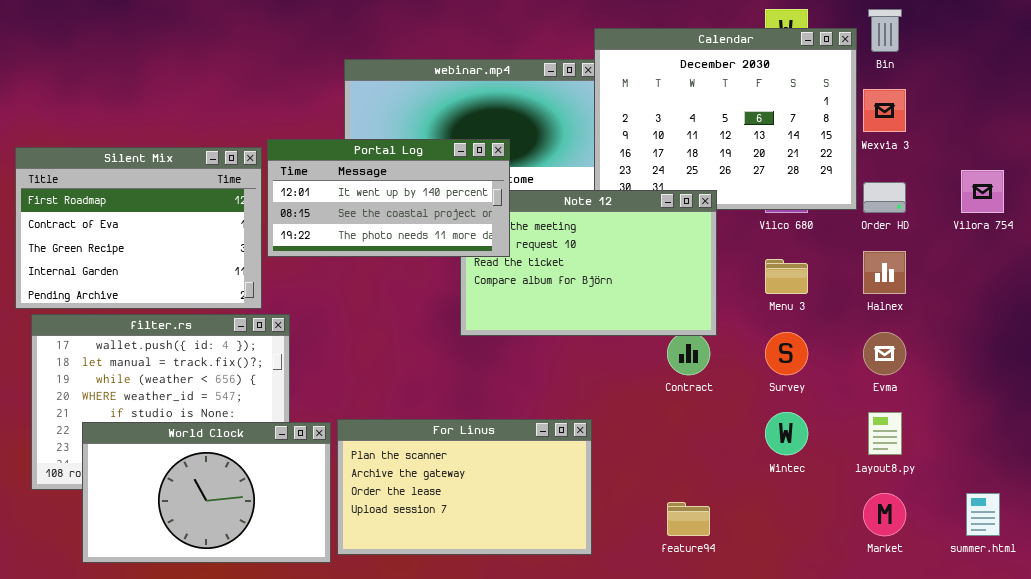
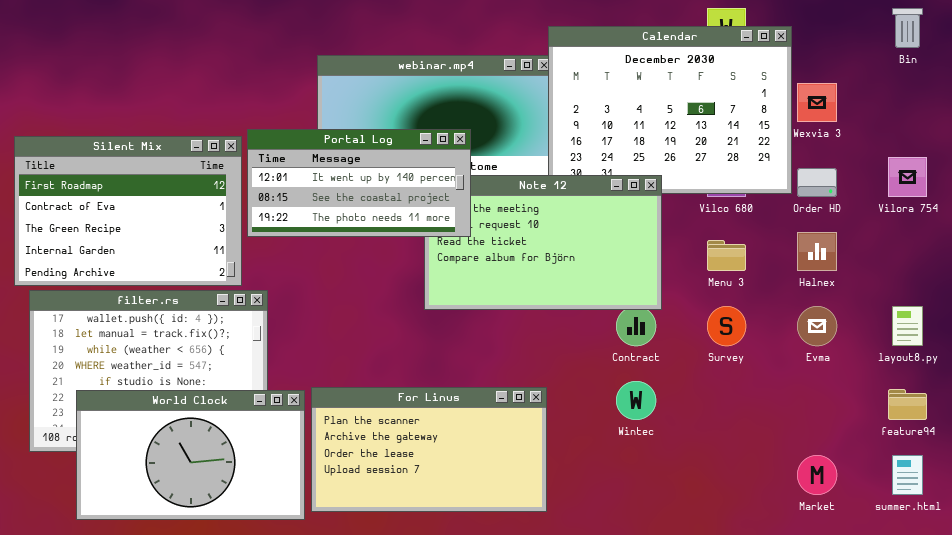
Bin: [868,9,902,52] -> [892,8,923,48], moved
Wintec: [765,412,808,455] -> [616,381,656,420], moved
layout8.py: [868,412,902,455] -> [892,306,923,346], moved
feature94: [667,502,710,536] -> [888,389,927,420], moved

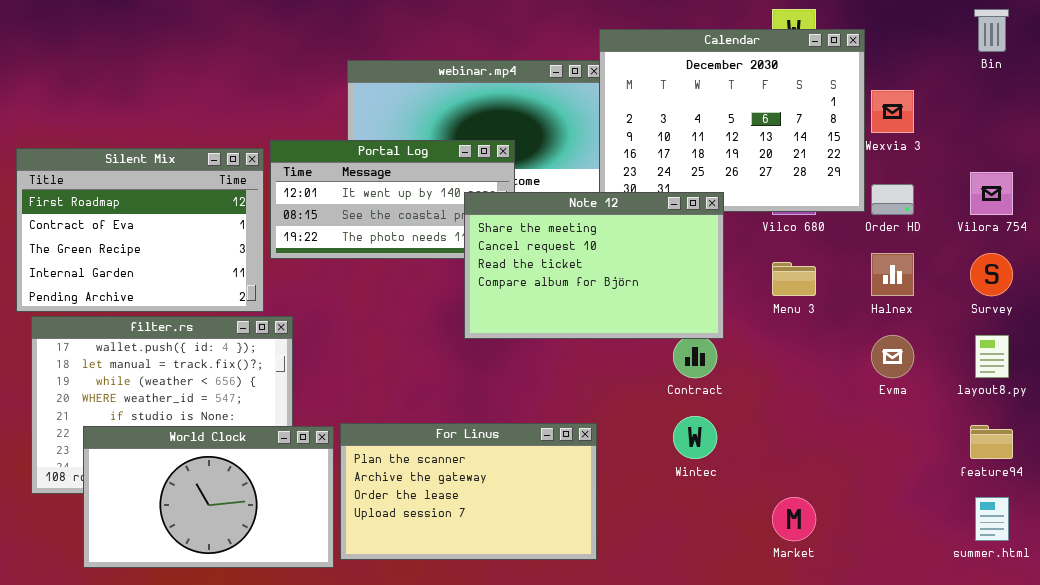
Note 12: [424,175,662,310] -> [464,192,724,339], raised
Survey: [707,306,746,346] -> [970,253,1013,296], moved
Market: [797,455,837,495] -> [772,497,816,541], moved

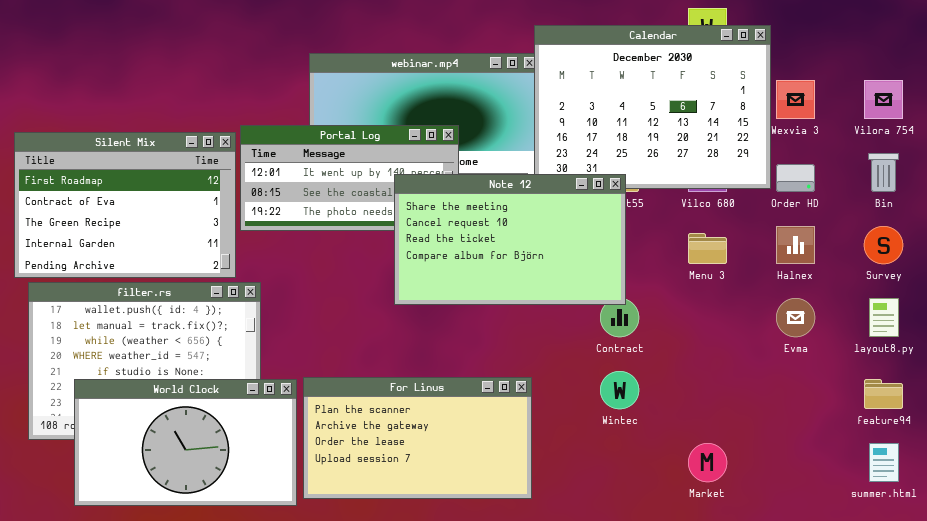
Bin: [974,9,1009,52] -> [868,153,899,192], moved
Vilora 754: [970,172,1013,215] -> [864,80,903,119], moved
Note 12: [464,192,724,339] -> [394,174,626,305], moved

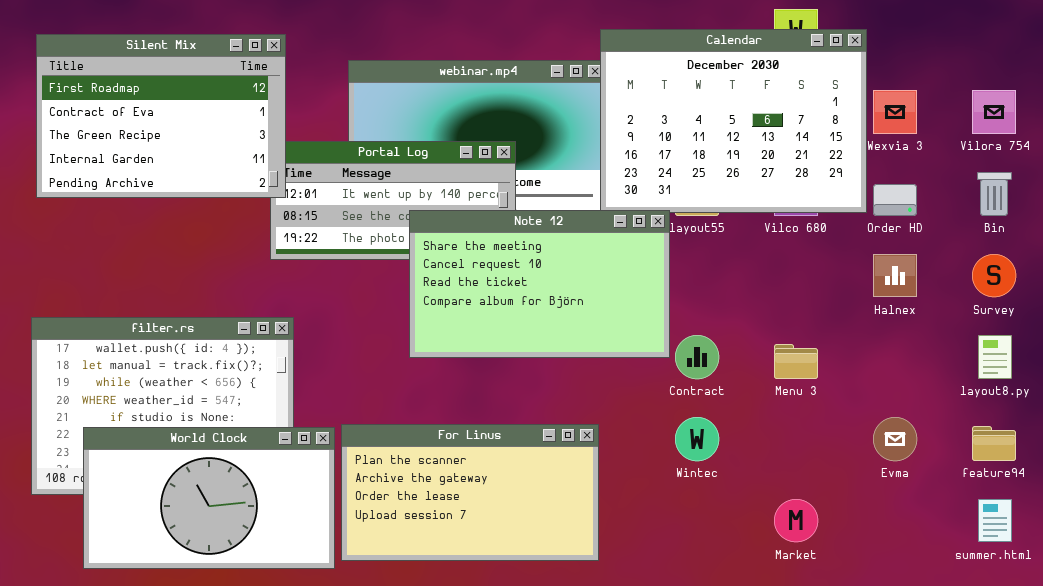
Silent Mix: [14,132,236,278] -> [36,34,286,198], moved
Note 12: [394,174,626,305] -> [409,210,670,358], moved
Menu 3: [688,233,727,264] -> [774,344,818,379], moved
Evma: [776,298,815,337] -> [873,417,917,461], moved

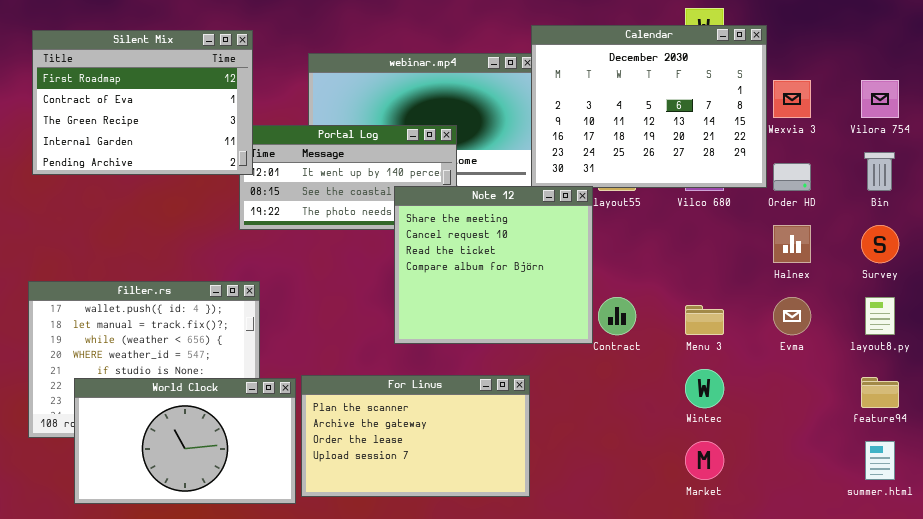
Note 12: [409,210,670,358] -> [394,186,593,344], resized
Wintec: [675,417,719,461] -> [685,369,724,408], moved
Evma: [873,417,917,461] -> [773,297,811,335], moved

